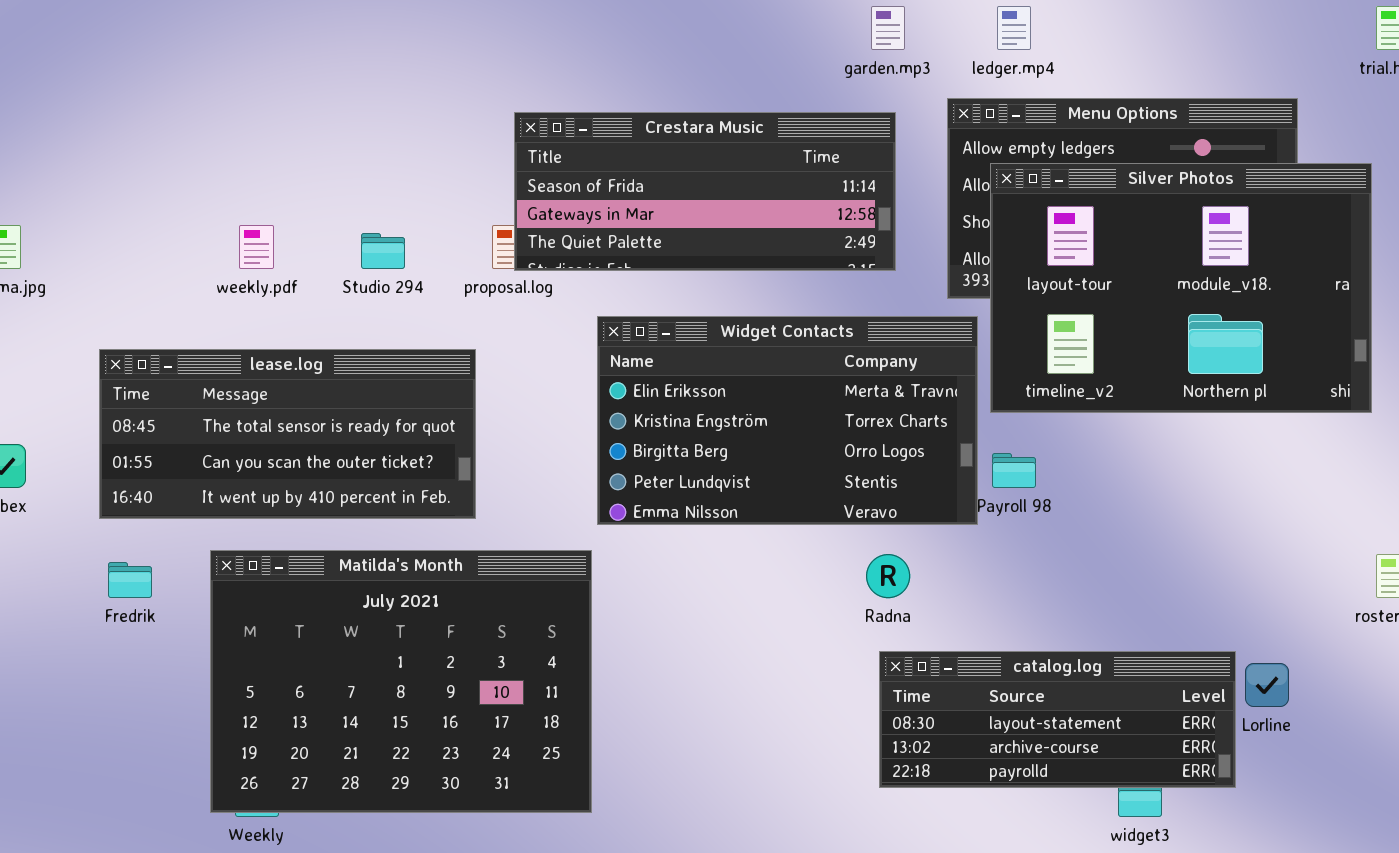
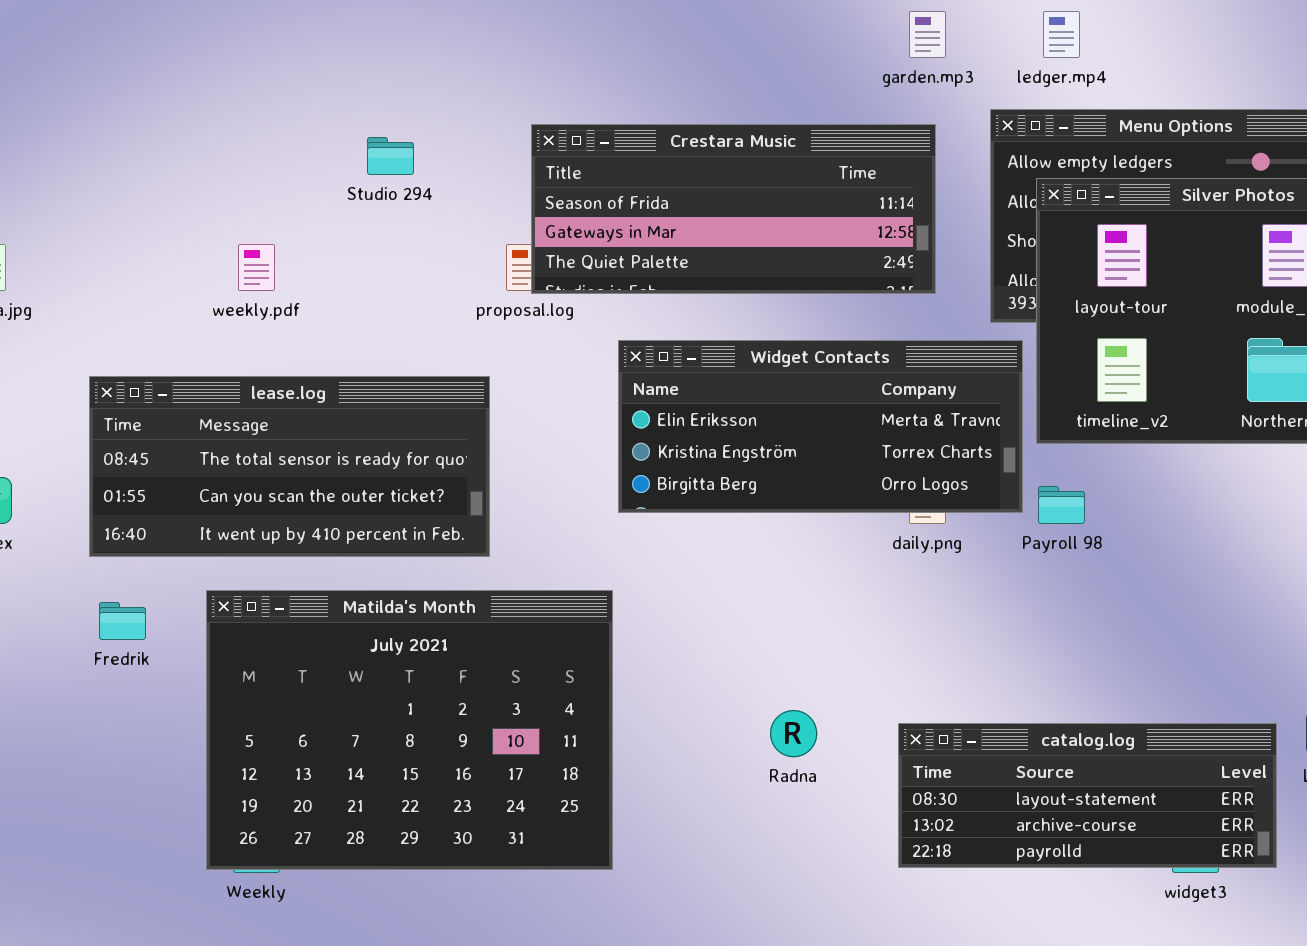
Studio 294: [361,233,405,269] -> [367,137,414,175], moved
Widget Contacts: [597,316,978,525] -> [618,340,1023,513], resized
Radna: [866,554,910,598] -> [770,710,817,757], moved
catalog.log: [879,651,1236,788] -> [898,723,1277,868], moved

